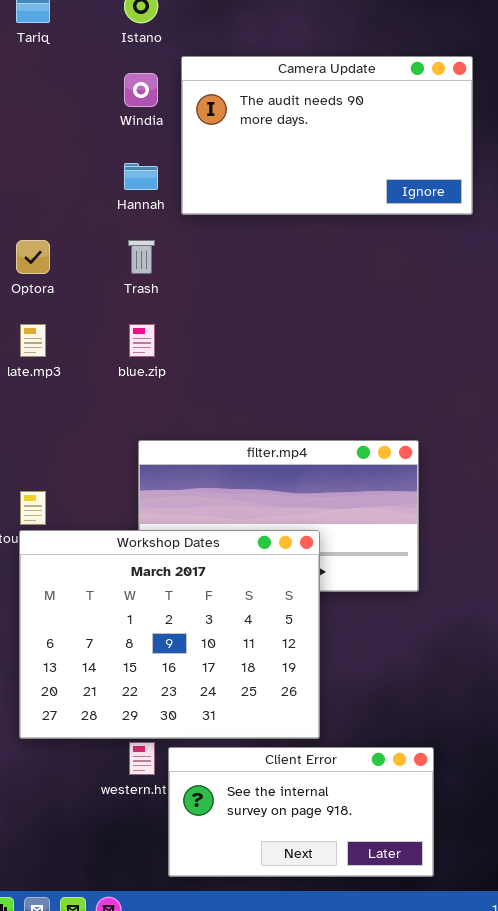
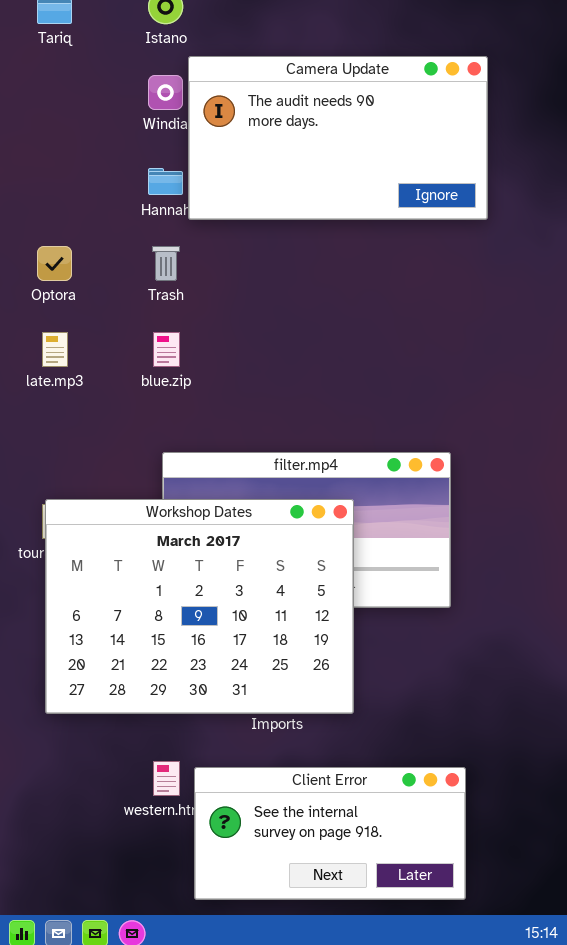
Camera Update: [181,56,473,215] -> [188,56,488,220], moved
Workshop Dates: [19,530,320,739] -> [45,499,354,714], moved

